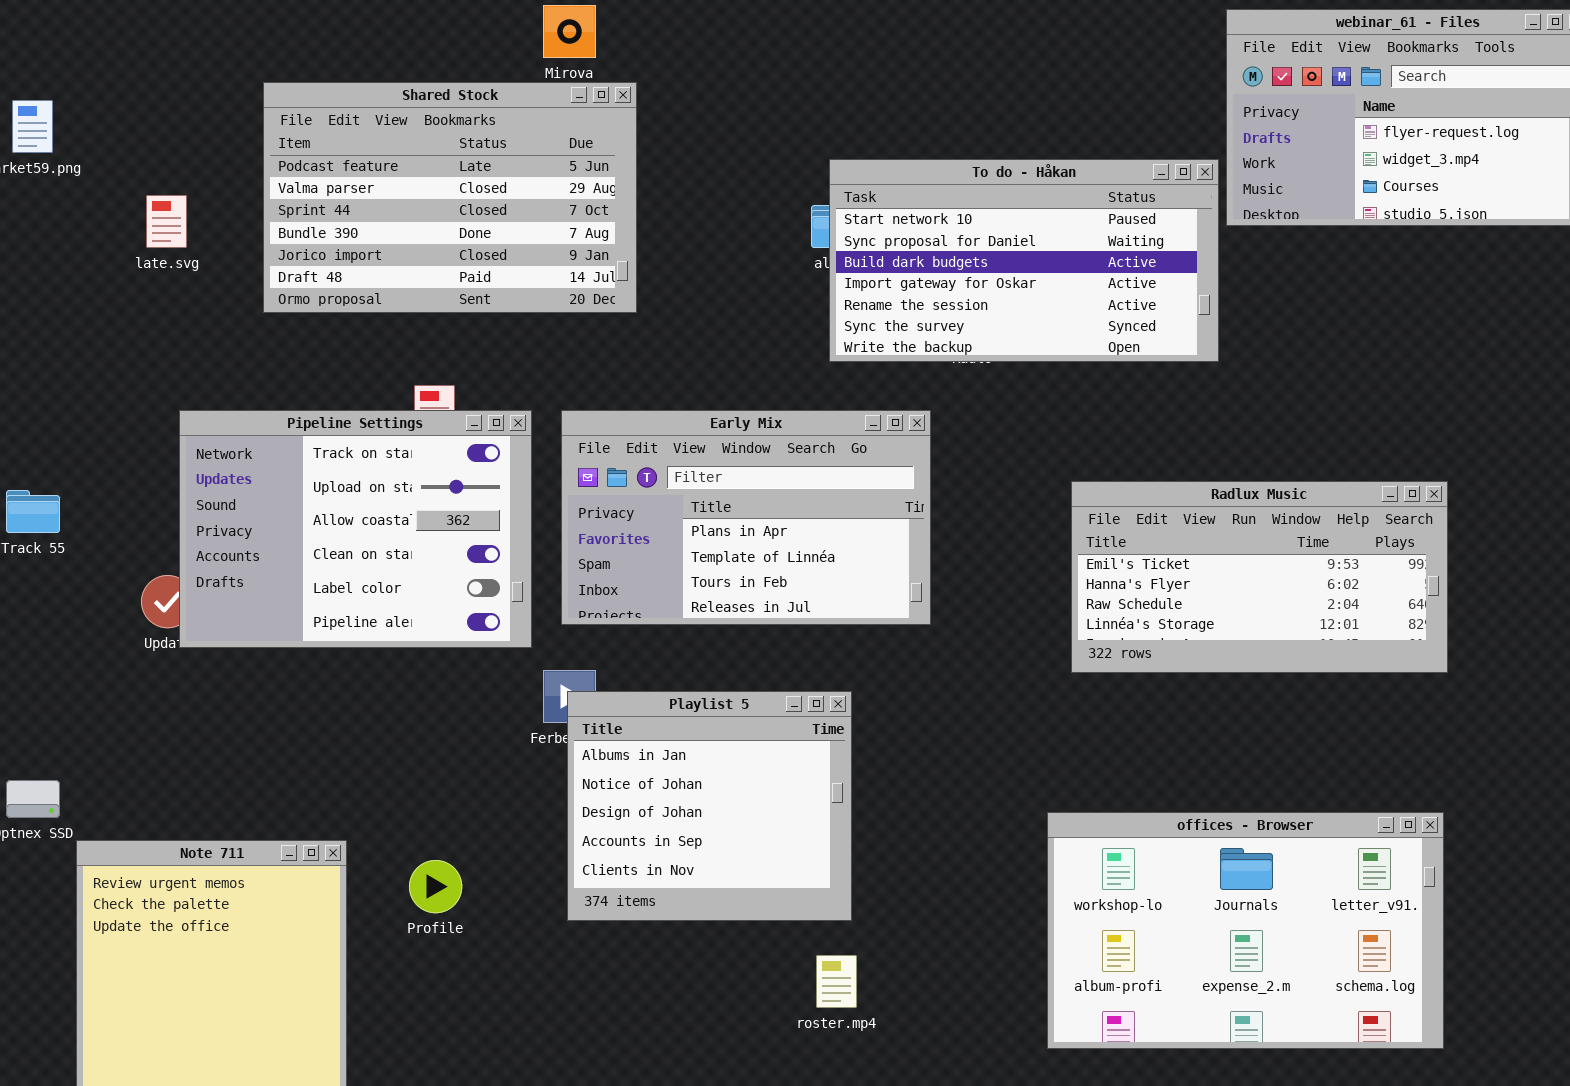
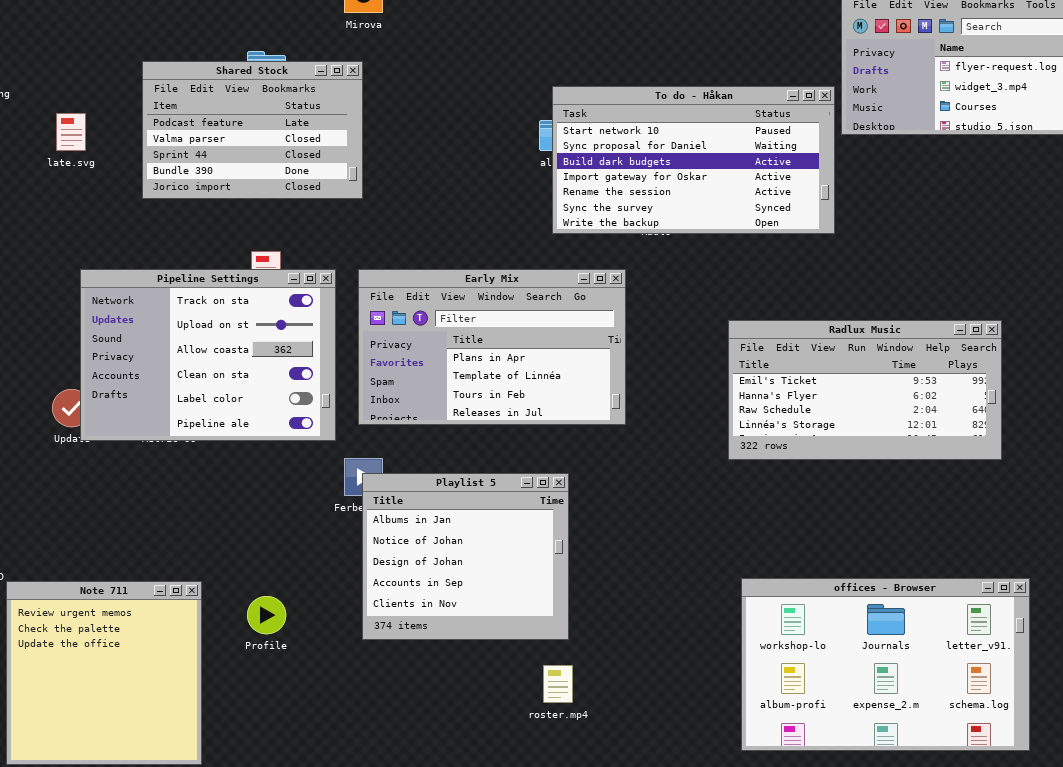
Shared Stock: [263,82,637,313] -> [142,61,363,199], resized
offices - Browser: [1047,812,1444,1049] -> [741,578,1030,751], moved

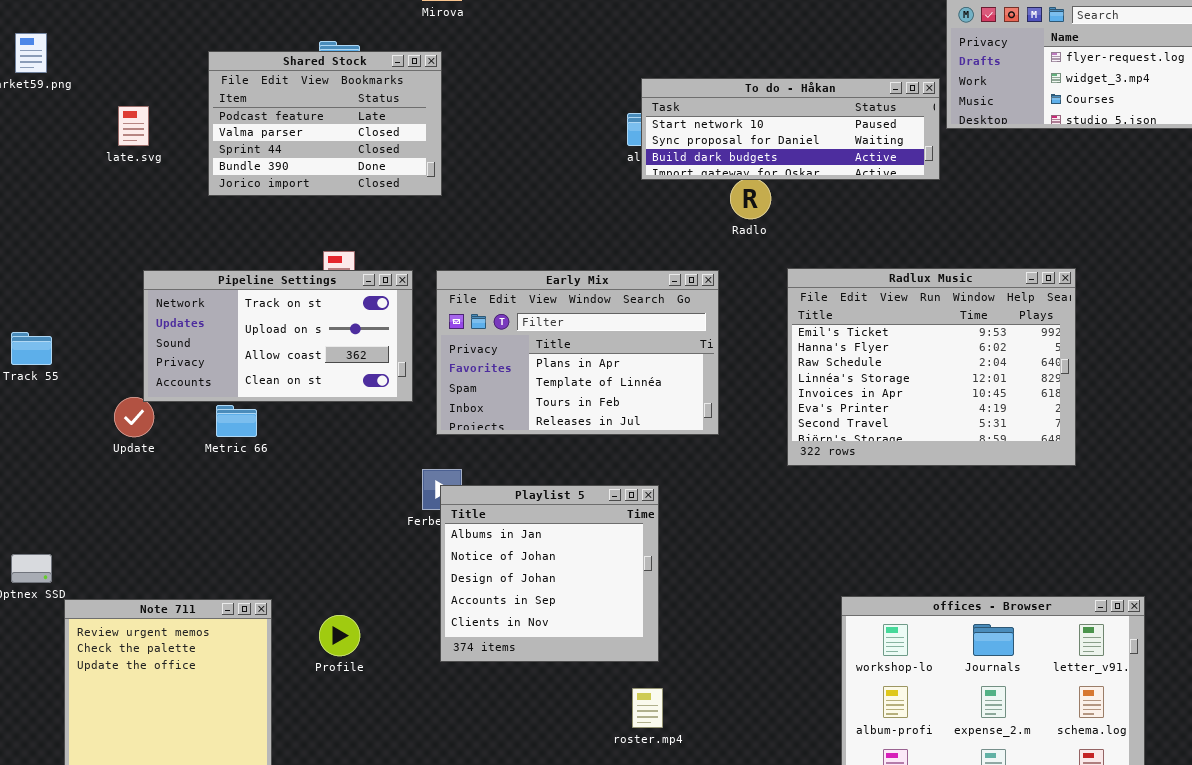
To do - Håkan: [552,86,835,234] -> [641,78,940,180], resized
Pipeline Settings: [80,269,336,441] -> [143,270,413,402], resized
Radlux Music: [728,320,1002,460] -> [787,268,1076,466], moved, resized

